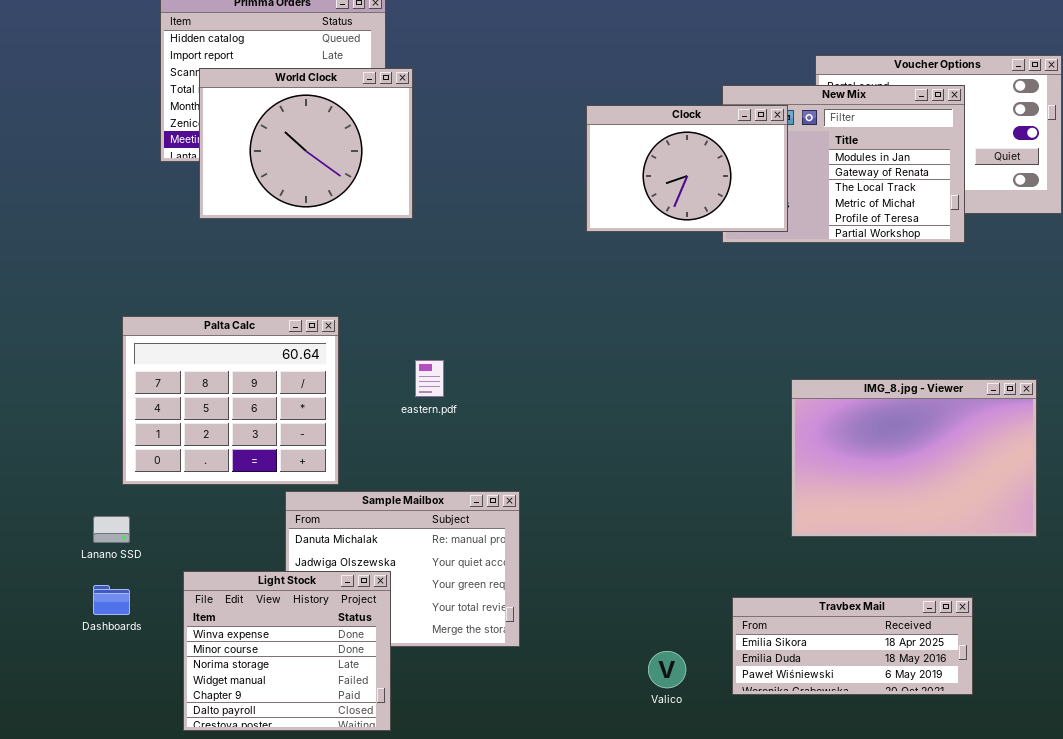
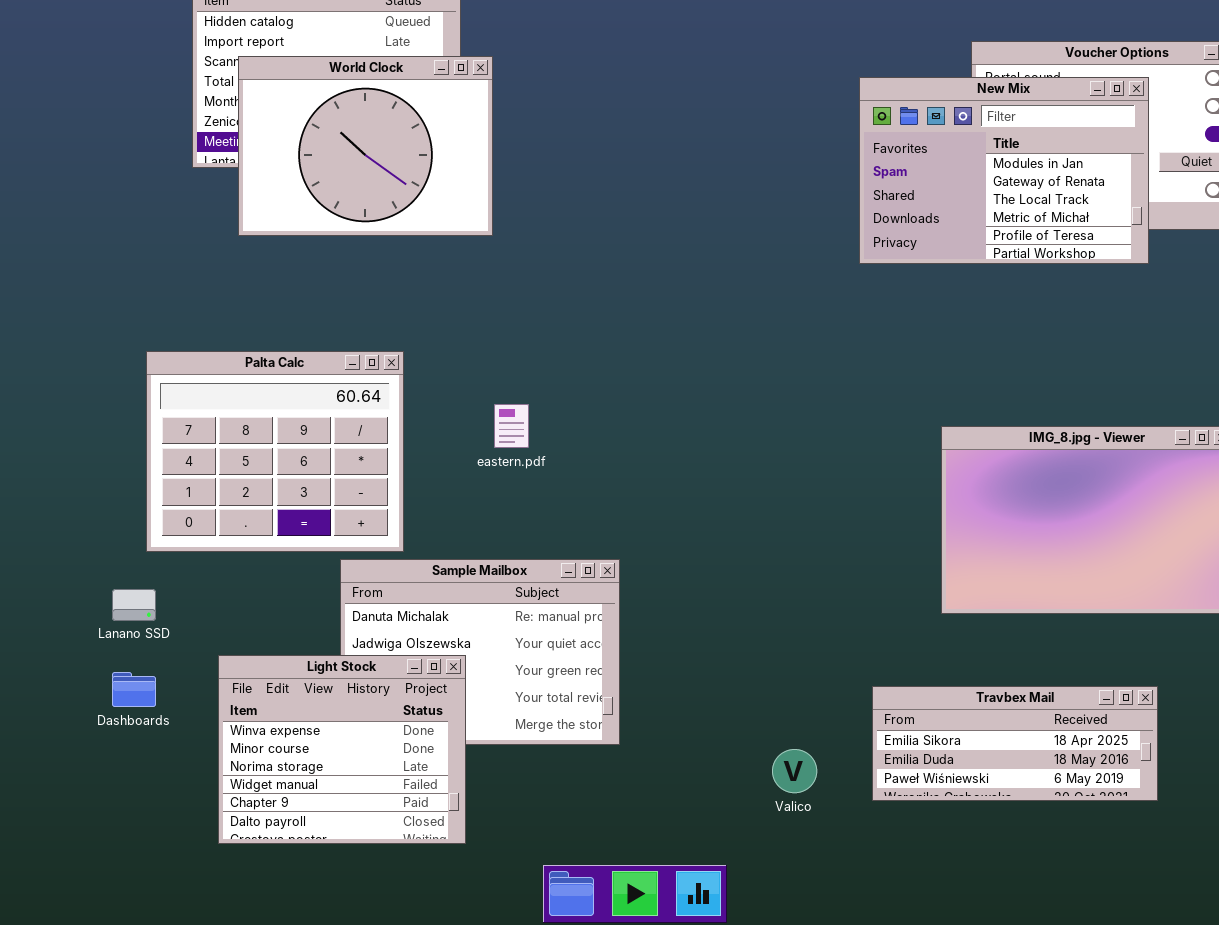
Clock: [586,105,788,232] -> none, closed

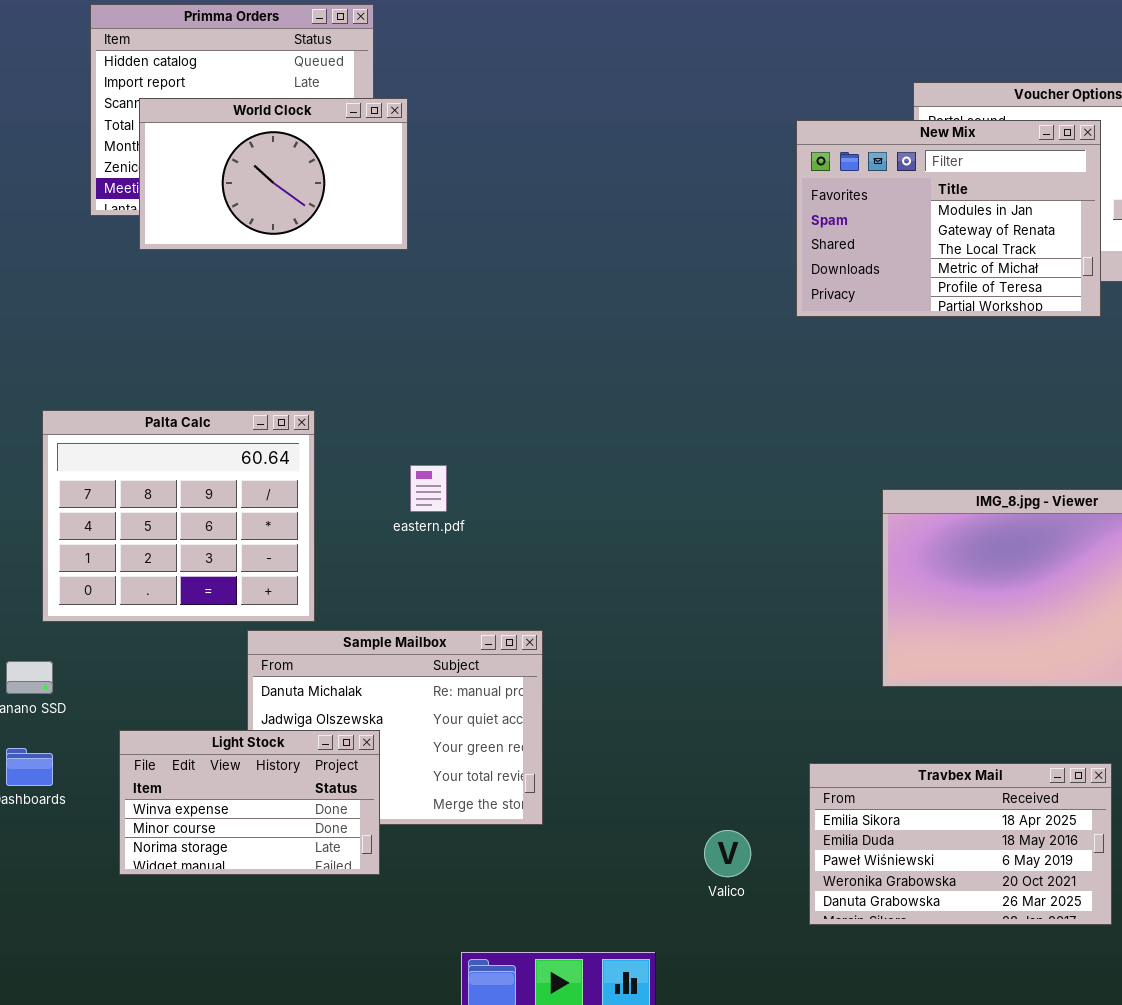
World Clock: [238,56,493,236] -> [139,98,408,250], resized
Light Stock: [218,655,466,844] -> [119,730,380,875], resized
Travbex Mail: [872,686,1158,801] -> [809,763,1112,925], resized

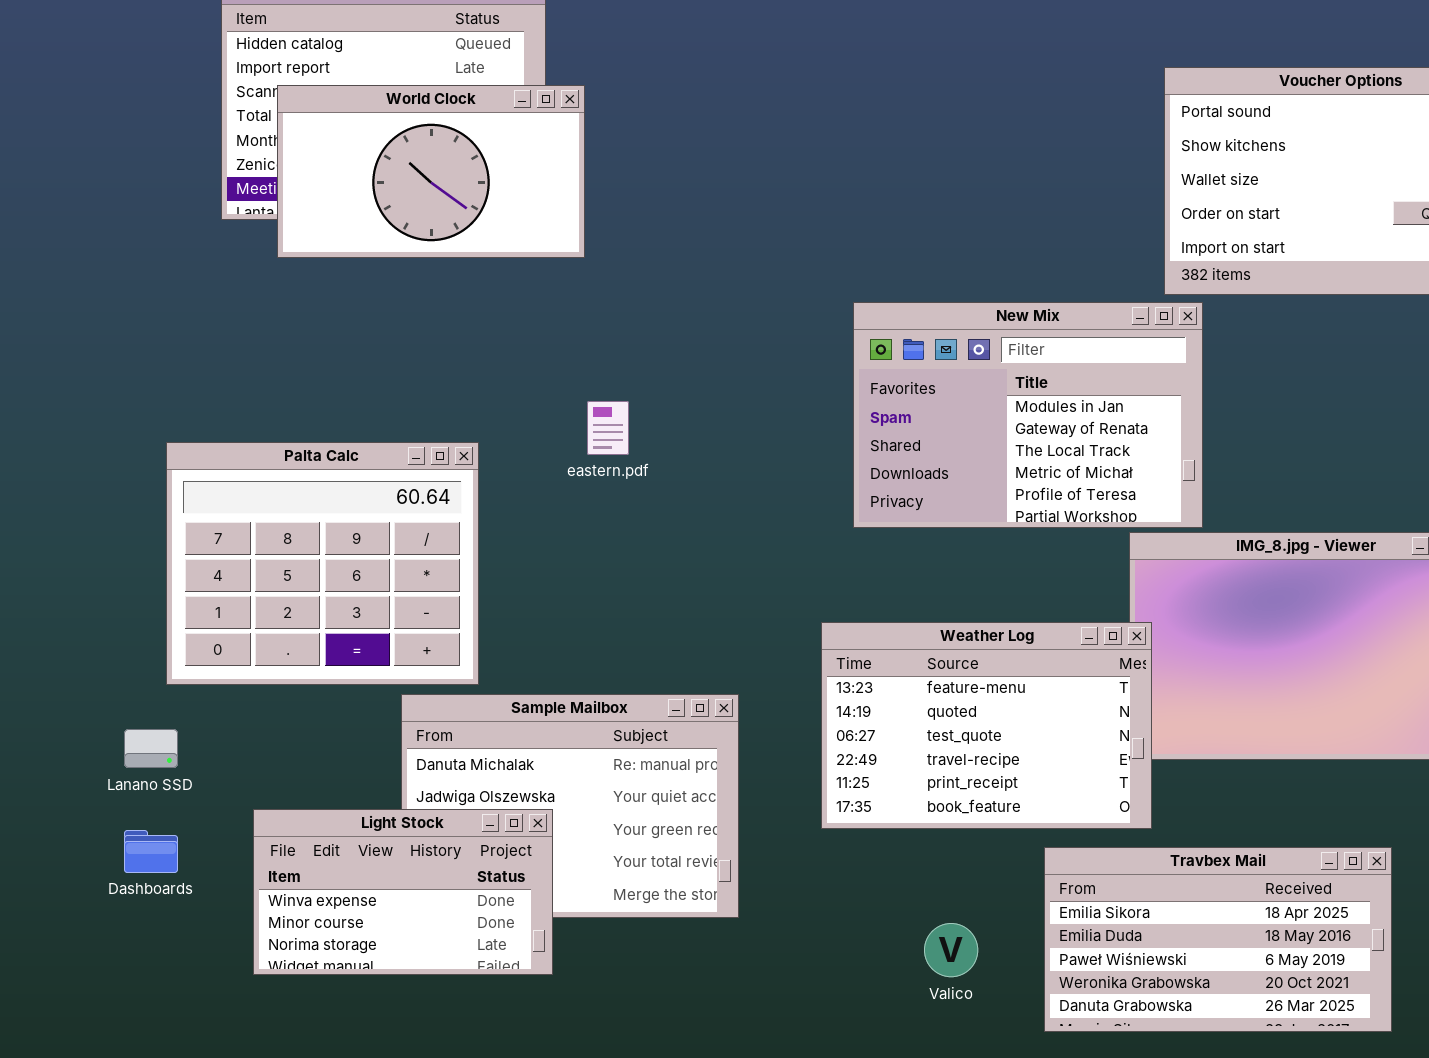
New Mix: [796,120,1101,317] -> [853,302,1203,528], moved
eastern.pdf: [410,465,447,512] -> [587,401,629,455], moved
Weather Log: none -> [821,622,1152,829], opened

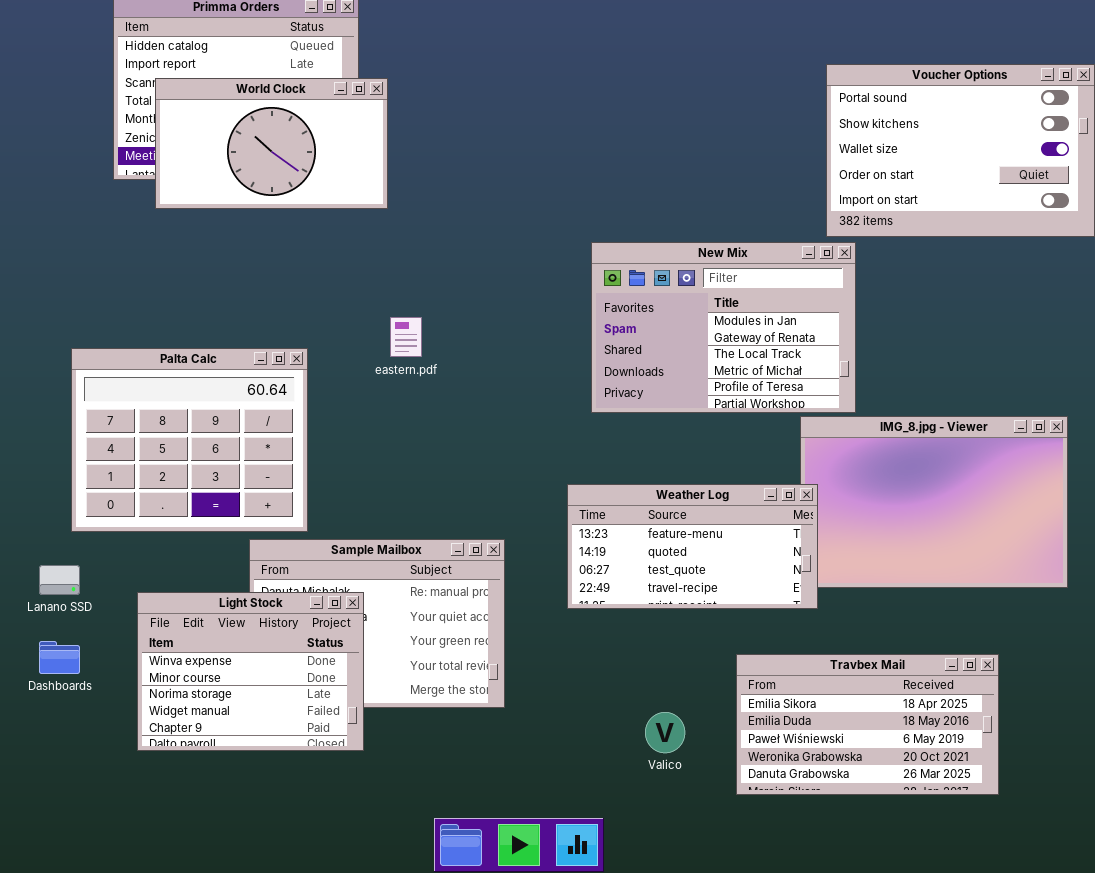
Weather Log: [821,622,1152,829] -> [567,484,818,609], resized
Light Stock: [253,809,553,975] -> [137,592,364,751], resized

